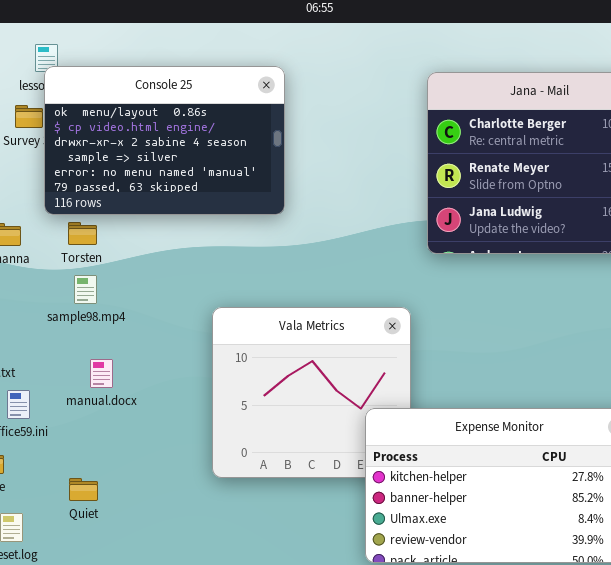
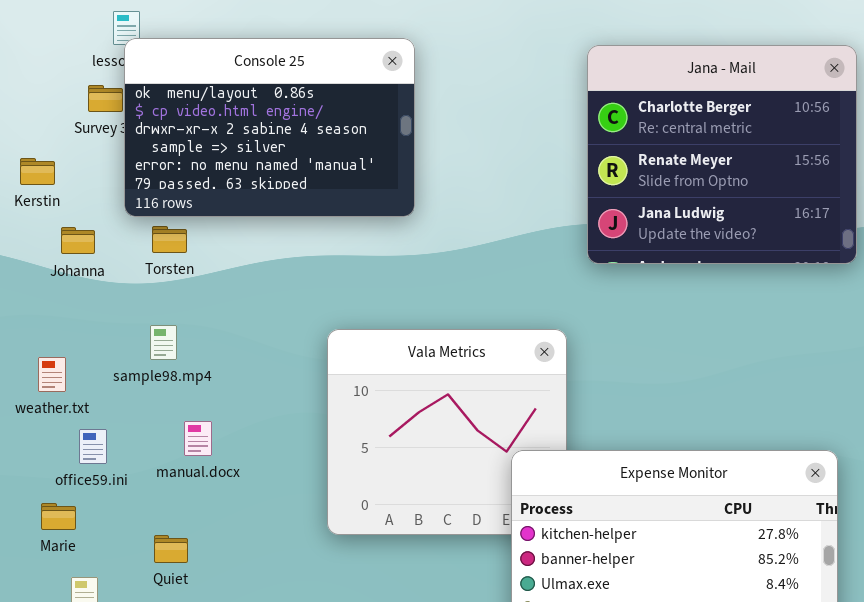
sample98.mp4: [74,275,97,304] -> [150,325,177,360], moved
manual.docx: [90,359,113,388] -> [184,421,212,456], moved

